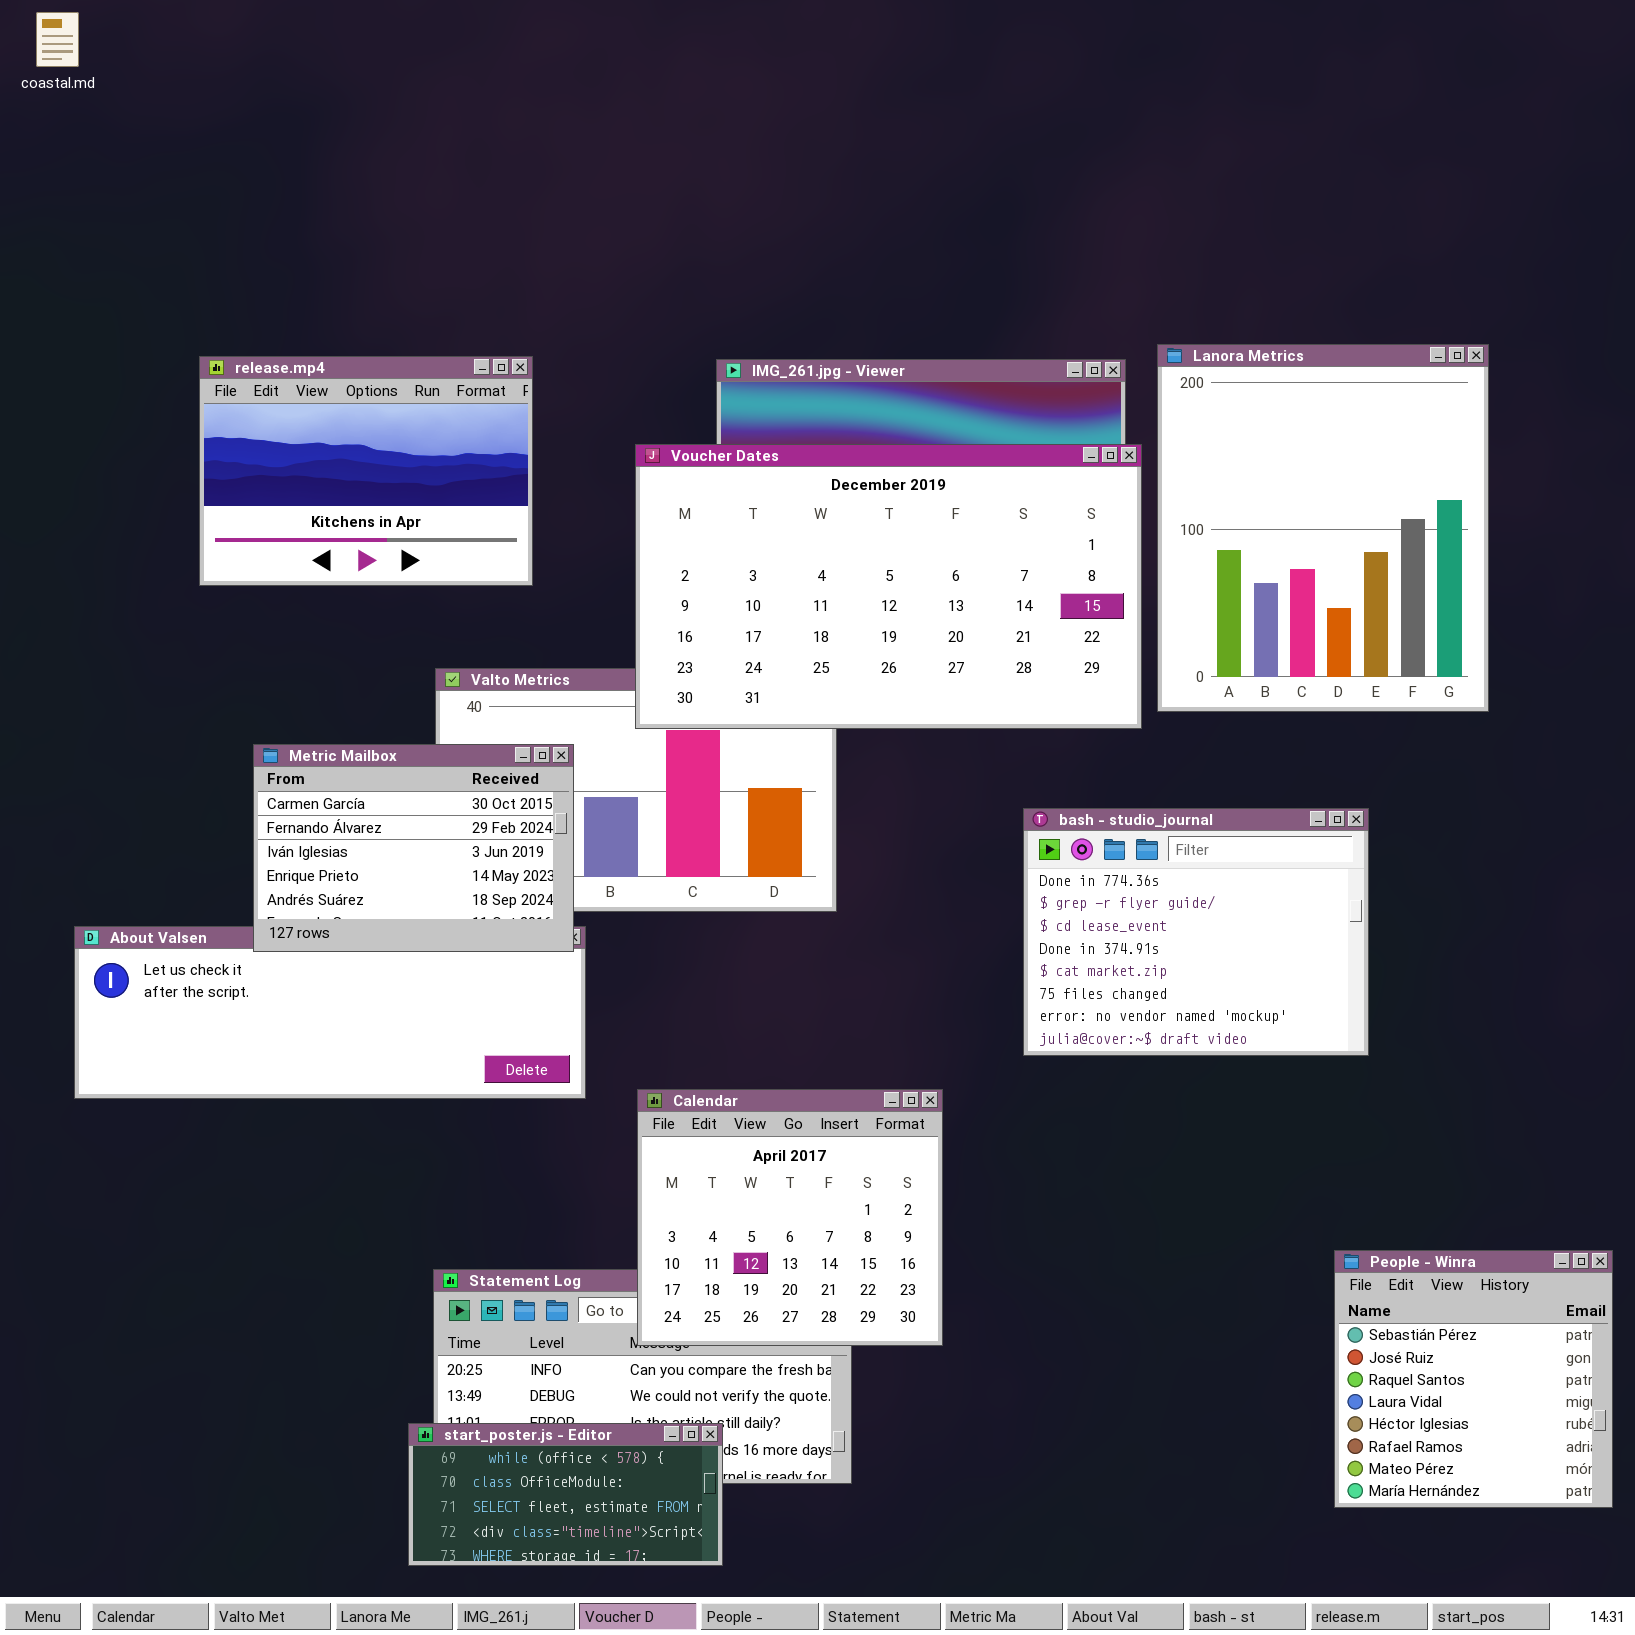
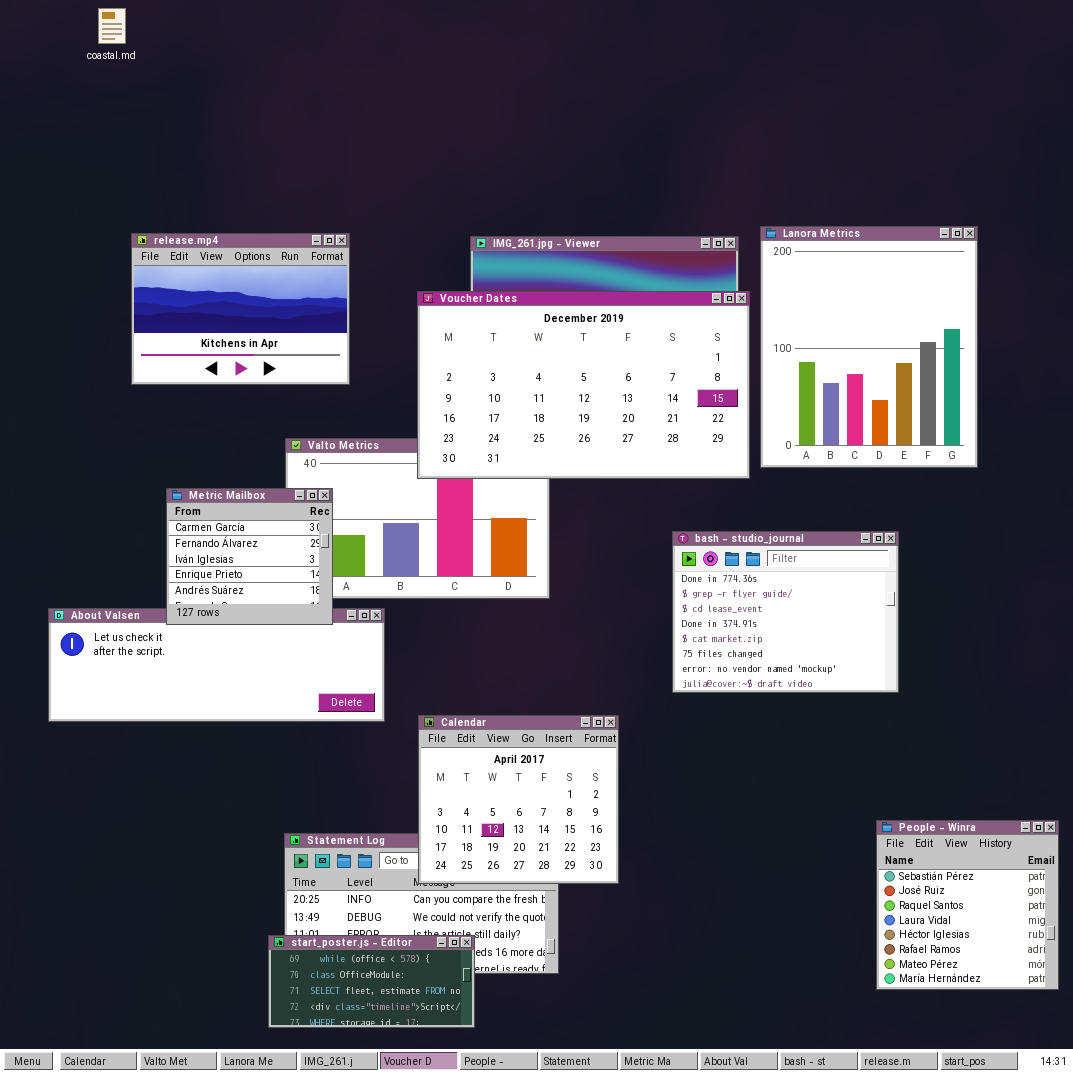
coastal.md: [36,12,79,67] -> [98,8,126,44], moved
Metric Mailbox: [253,744,574,952] -> [166,488,333,625], resized

